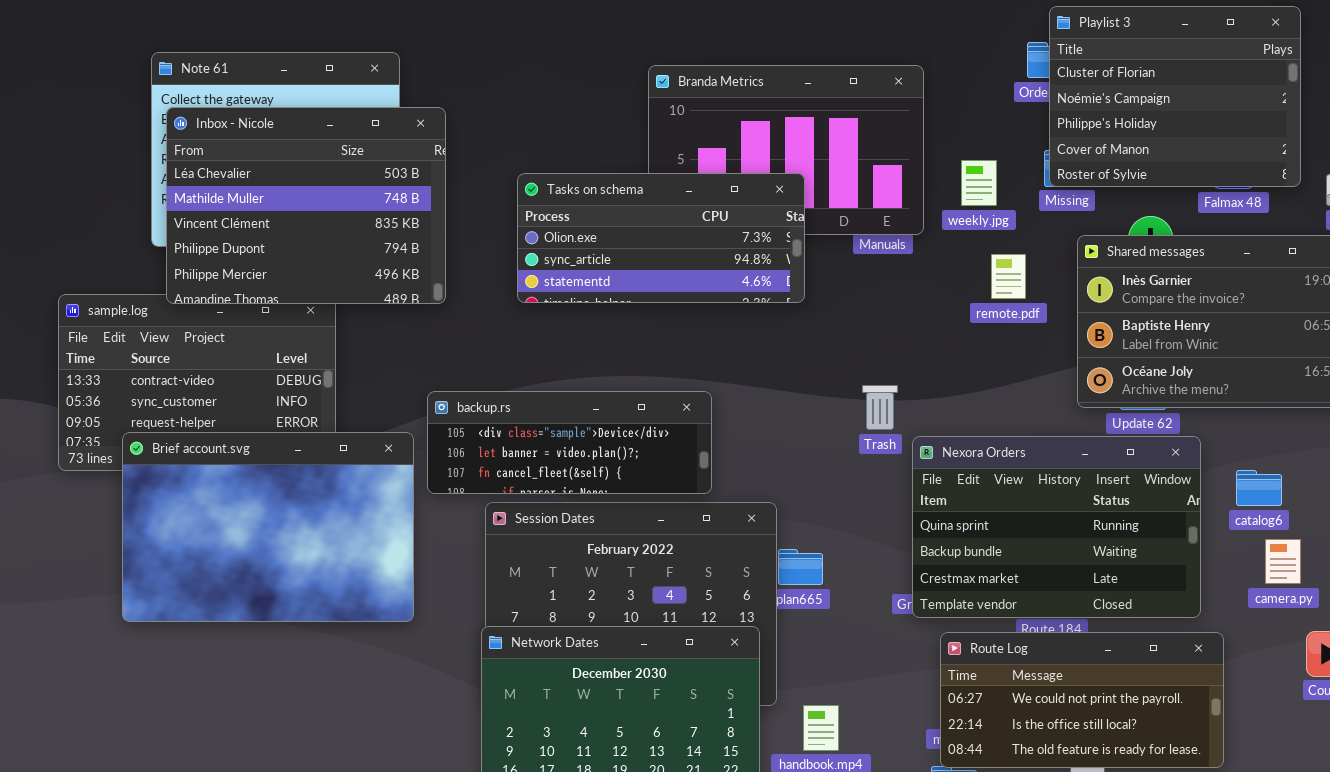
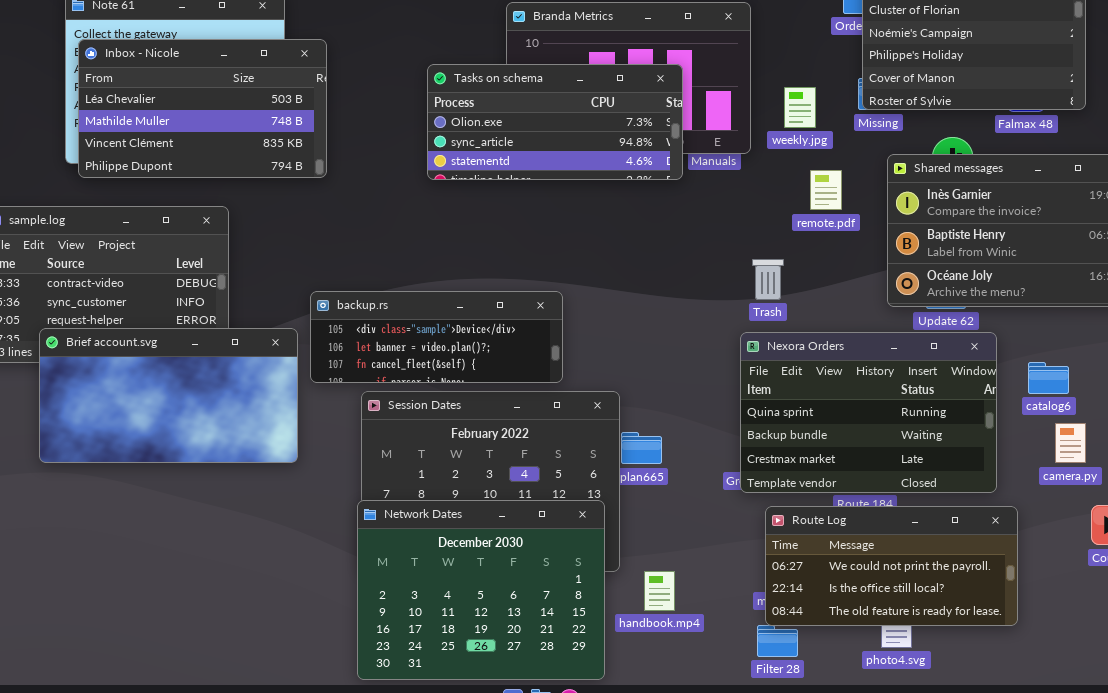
Inbox - Nicole: [166,107,446,304] -> [78,39,327,178], resized
Tasks on schema: [517,173,805,303] -> [427,64,683,180], moved
Trash: [862,385,898,430] -> [752,259,784,300], moved
Brief account.svg: [122,432,414,622] -> [39,328,298,463], resized

